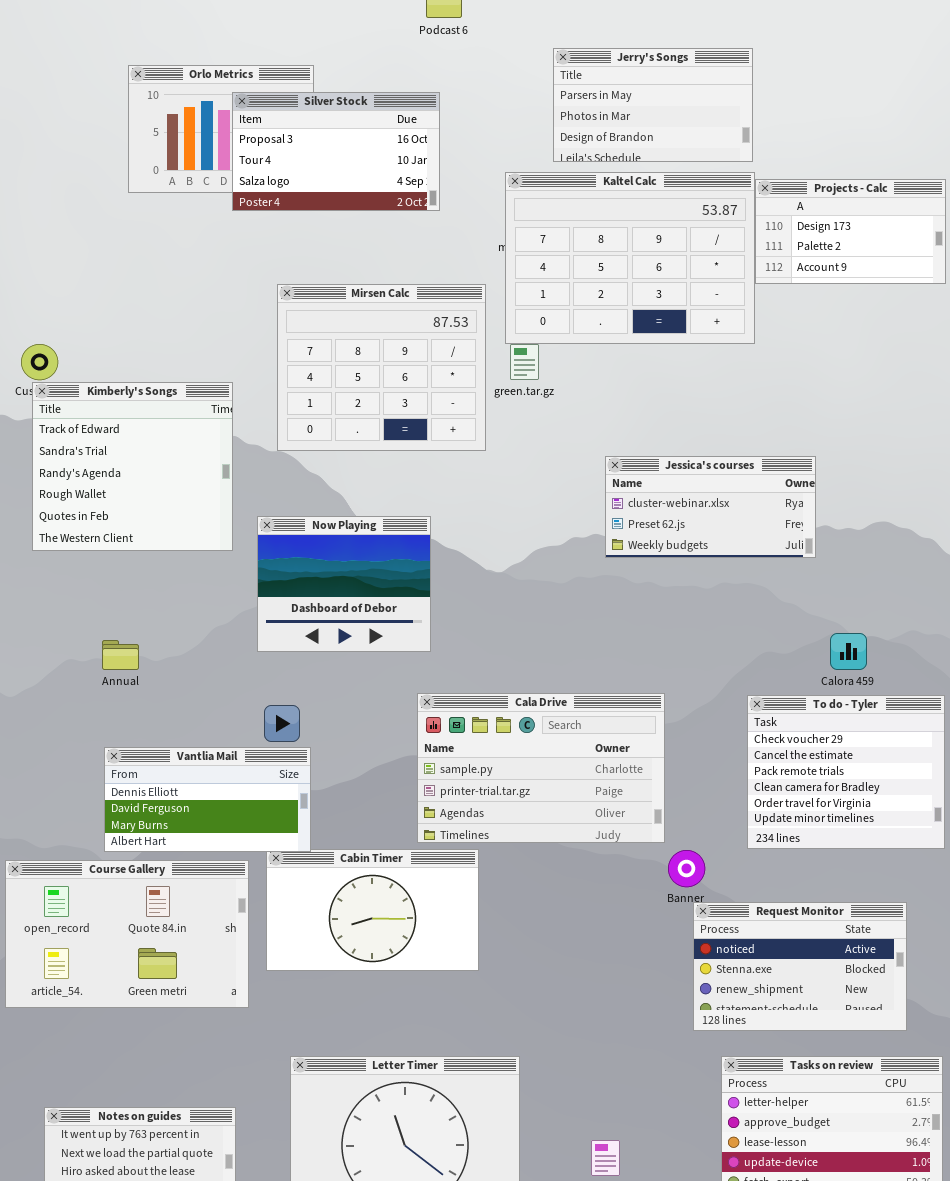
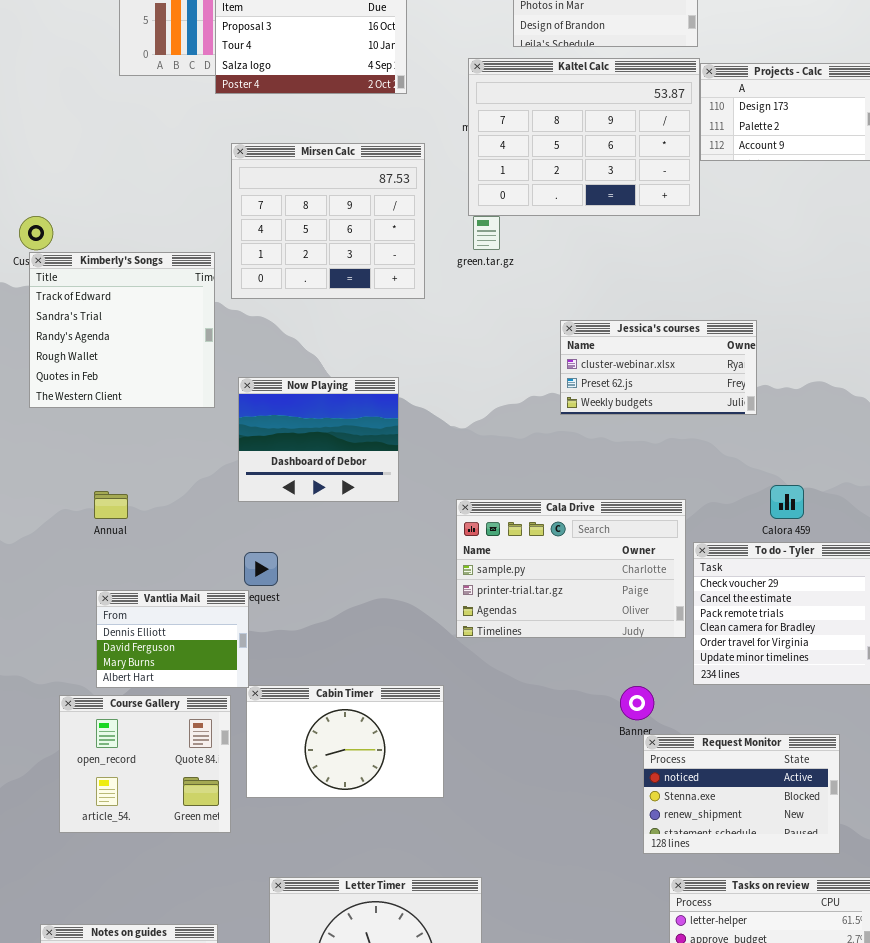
Mirsen Calc: [277,284,486,451] -> [231,143,425,299], moved
Cala Drive: [417,693,665,843] -> [456,499,686,638], moved
Vantlia Mail: [104,747,311,852] -> [96,590,249,688], resized
Course Gallery: [5,860,249,1008] -> [59,695,231,833], resized

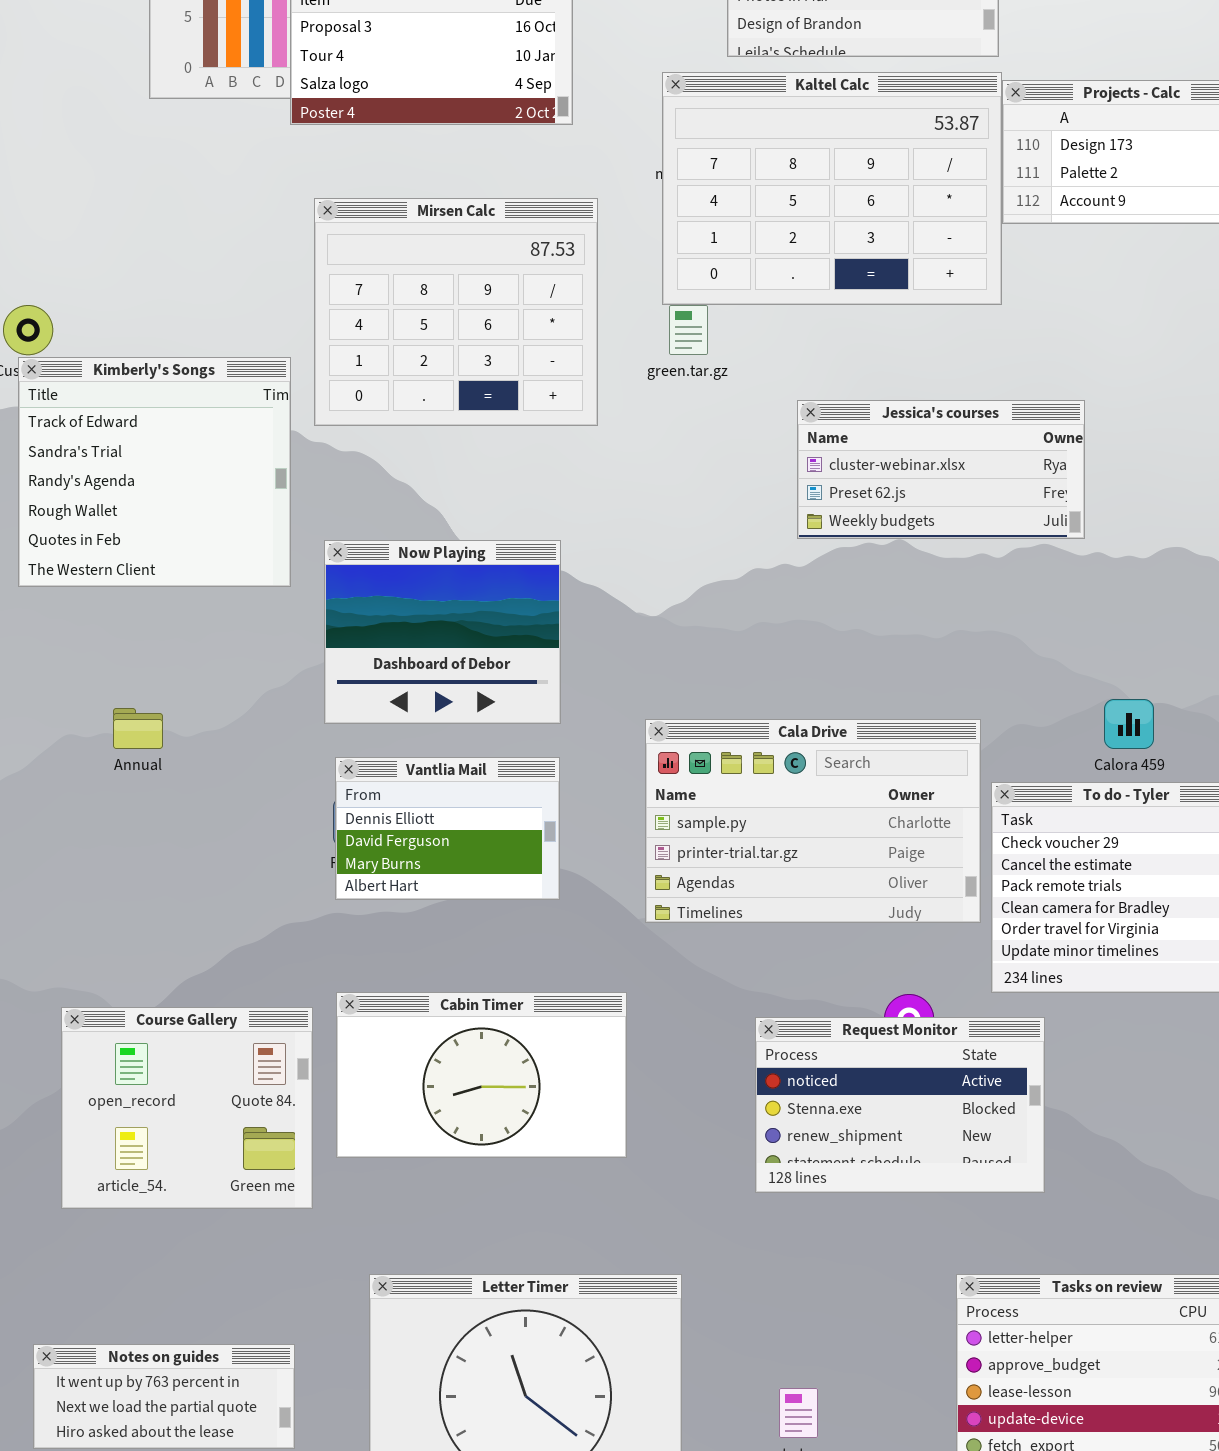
Jessica's courses: [560,320,757,415] -> [797,400,1085,539], moved
Vantlia Mail: [96,590,249,688] -> [335,757,560,900], moved
Request Monitor: [643,734,840,854] -> [755,1017,1045,1193], moved

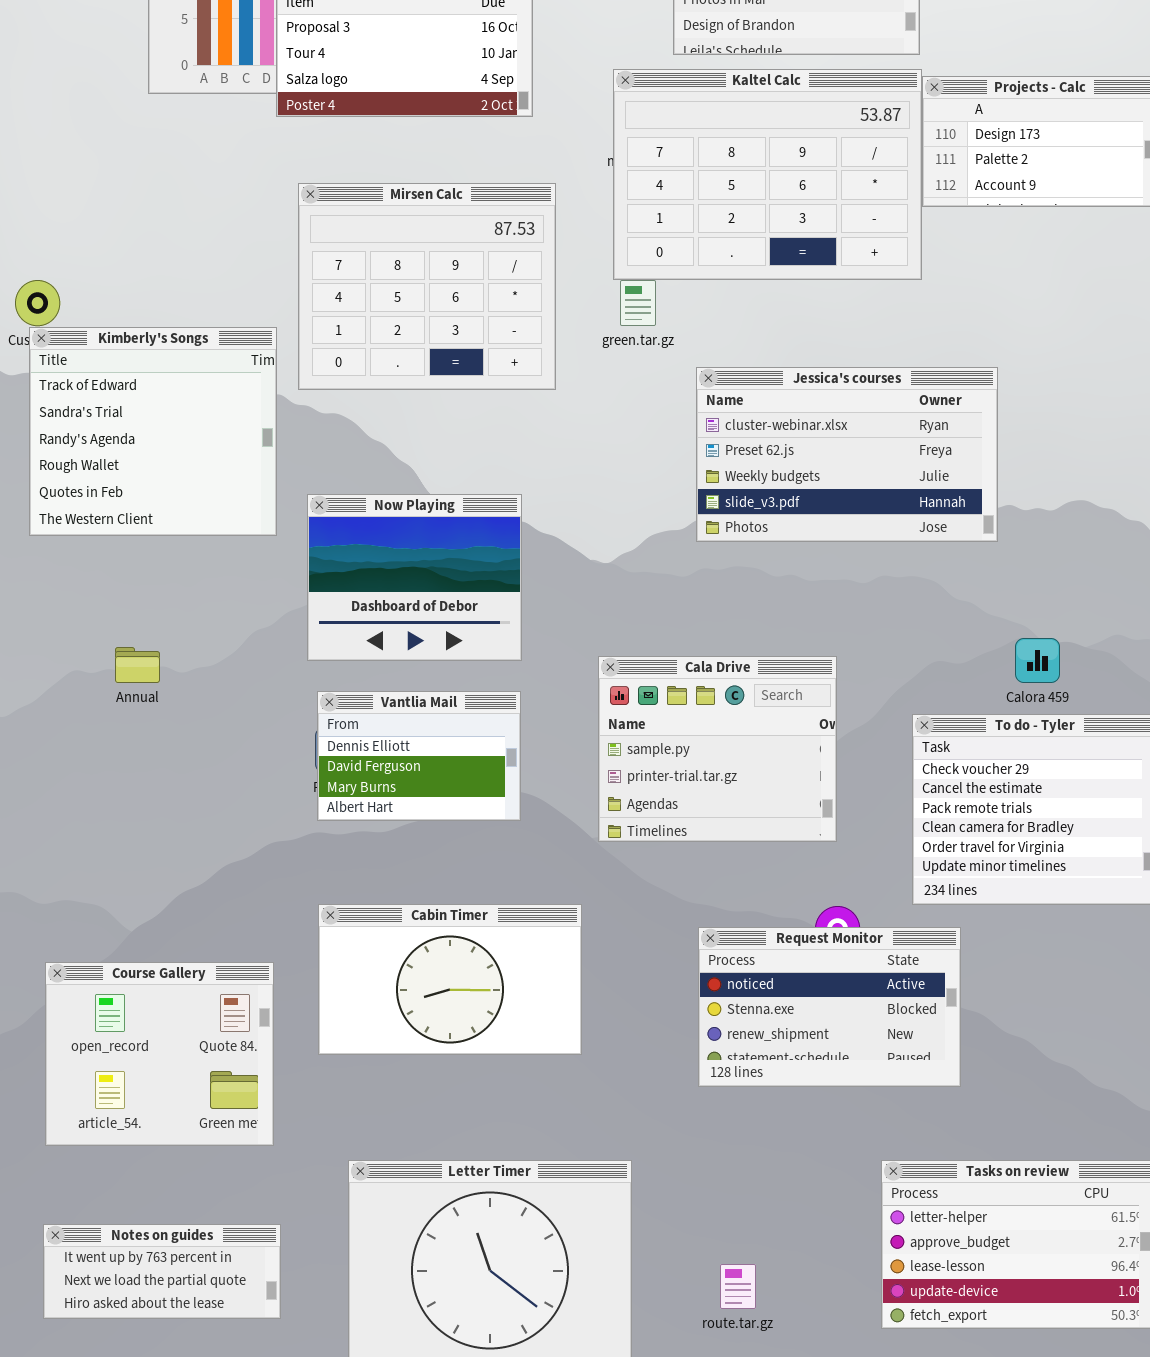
Jessica's courses: [797,400,1085,539] -> [696,367,998,542], resized
Cala Drive: [645,719,981,923] -> [598,656,837,842], resized
Course Gallery: [61,1007,313,1209] -> [45,962,274,1146], moved

